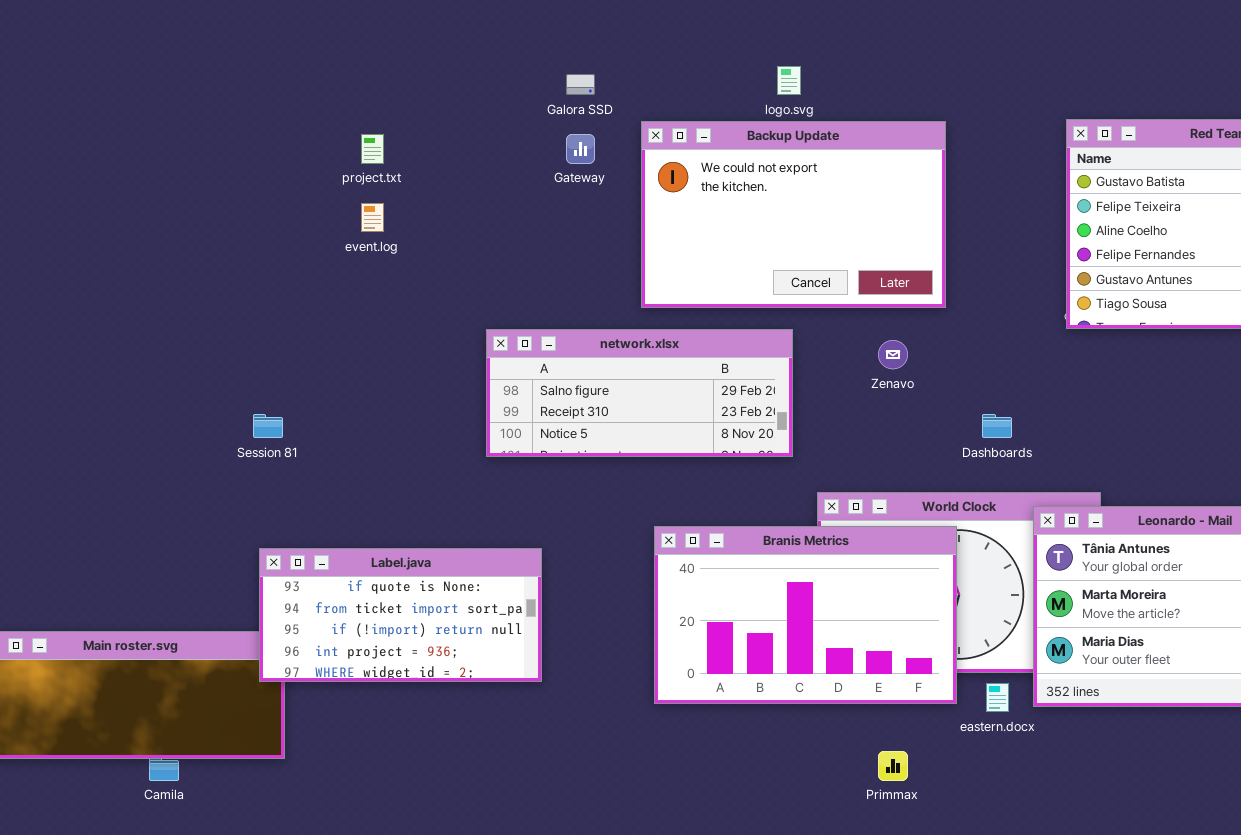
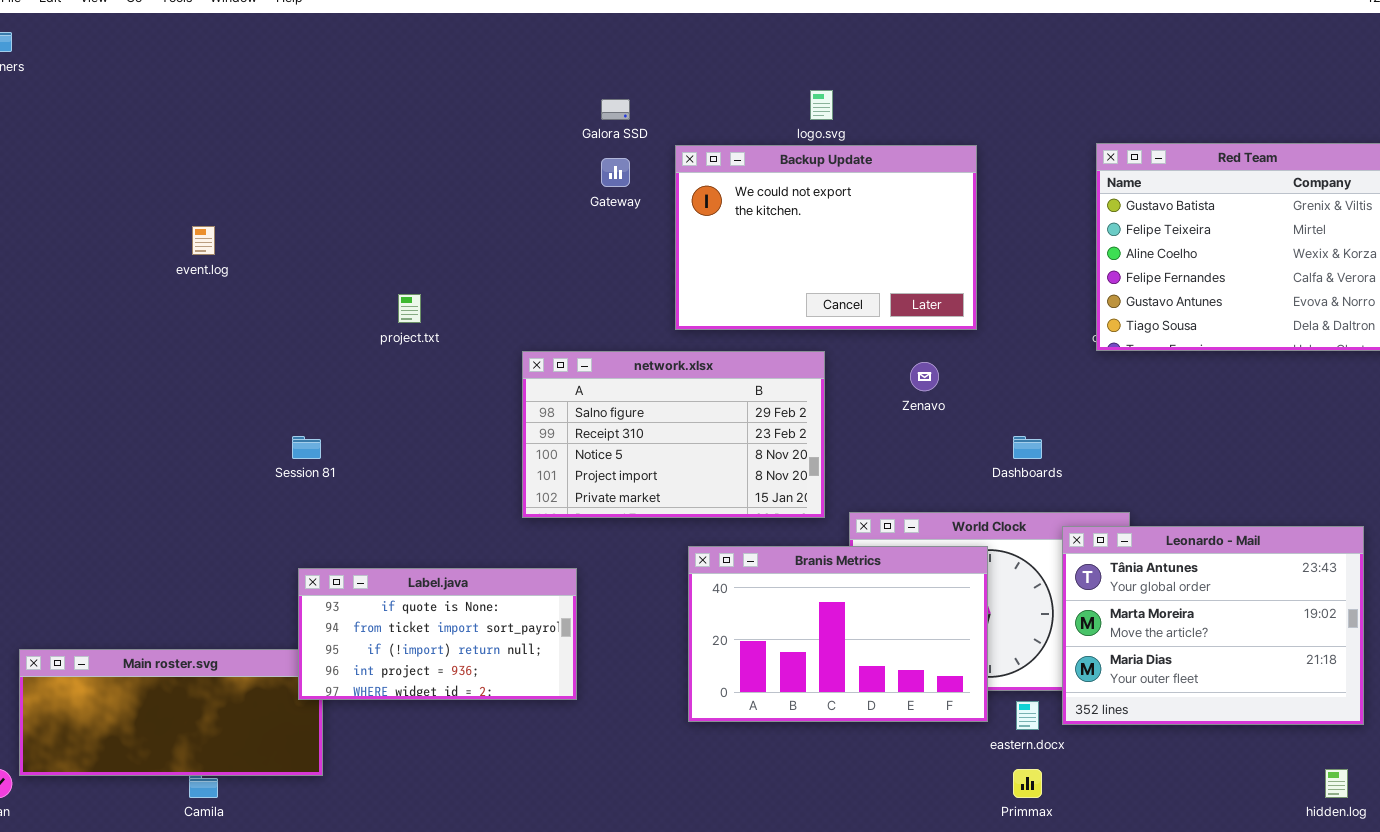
project.txt: [361,134,384,164] -> [398,294,421,323], moved
event.log: [361,203,384,232] -> [192,226,215,255], moved
network.xlsx: [486,329,793,457] -> [522,351,825,518], resized
Primmax: [878,751,908,781] -> [1013,769,1042,798], moved

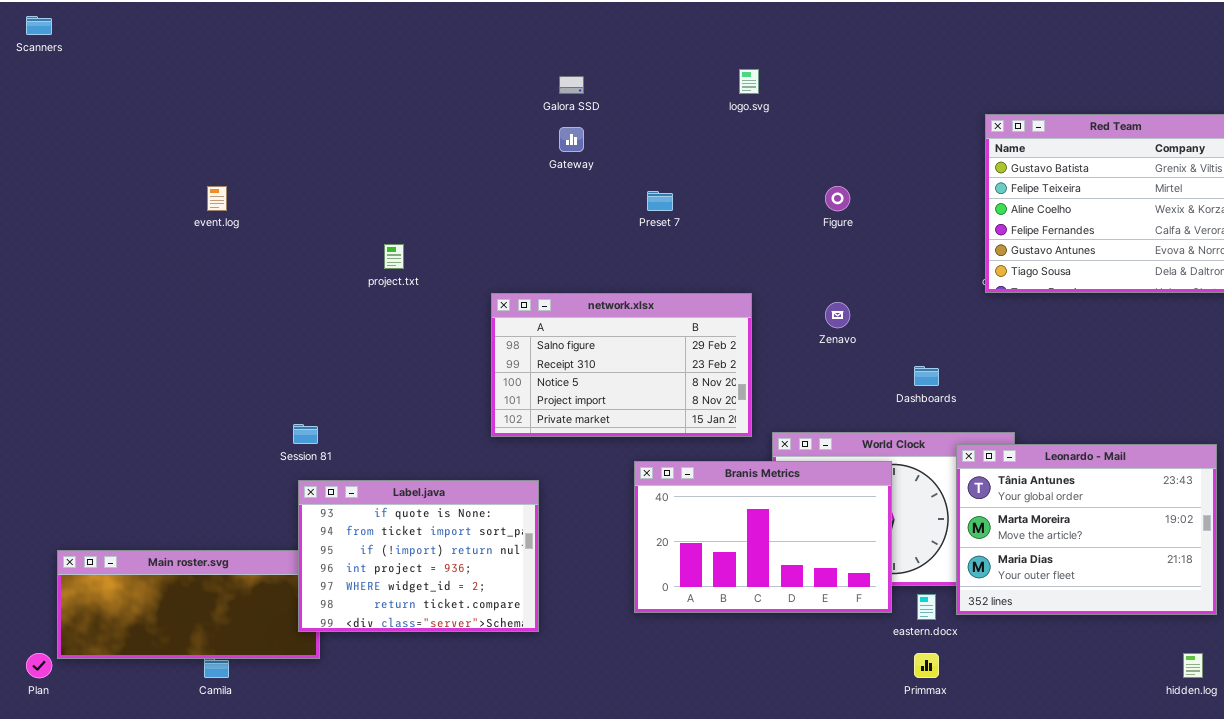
Backup Update: [675,145,977,330] -> none, closed
Session 81: [292,436,321,459] -> [293,424,318,444], moved
Label.java: [298,568,577,700] -> [298,480,539,632], resized

